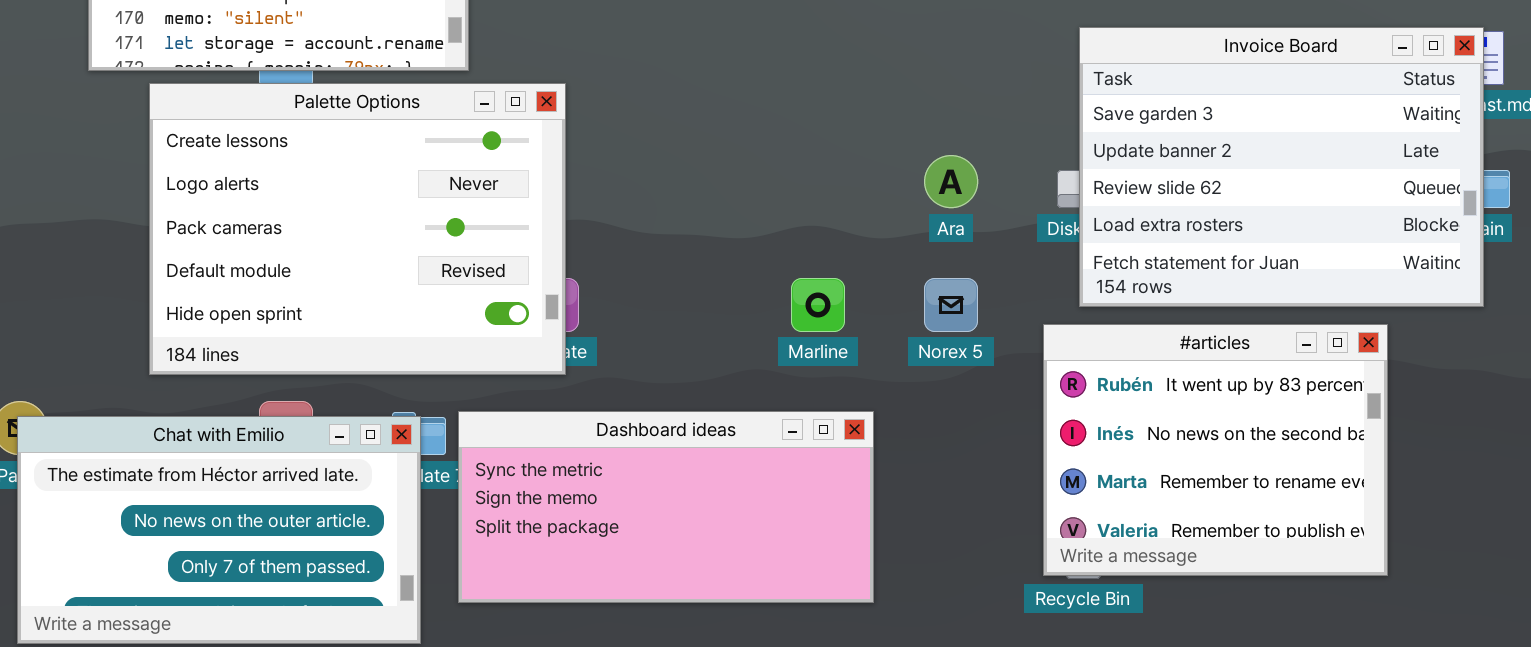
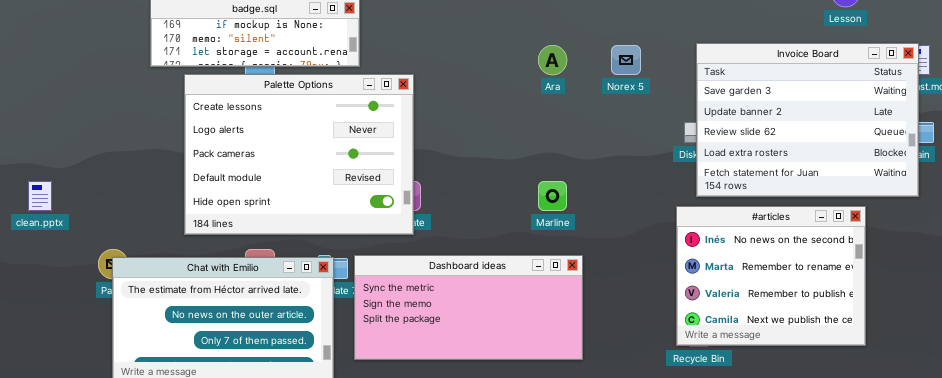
Ara: [924,155,978,208] -> [538,45,567,75], moved
Norex 5: [924,278,978,332] -> [611,45,641,75], moved
#articles: [1043,324,1388,576] -> [676,206,866,346], scrolled down 1 row

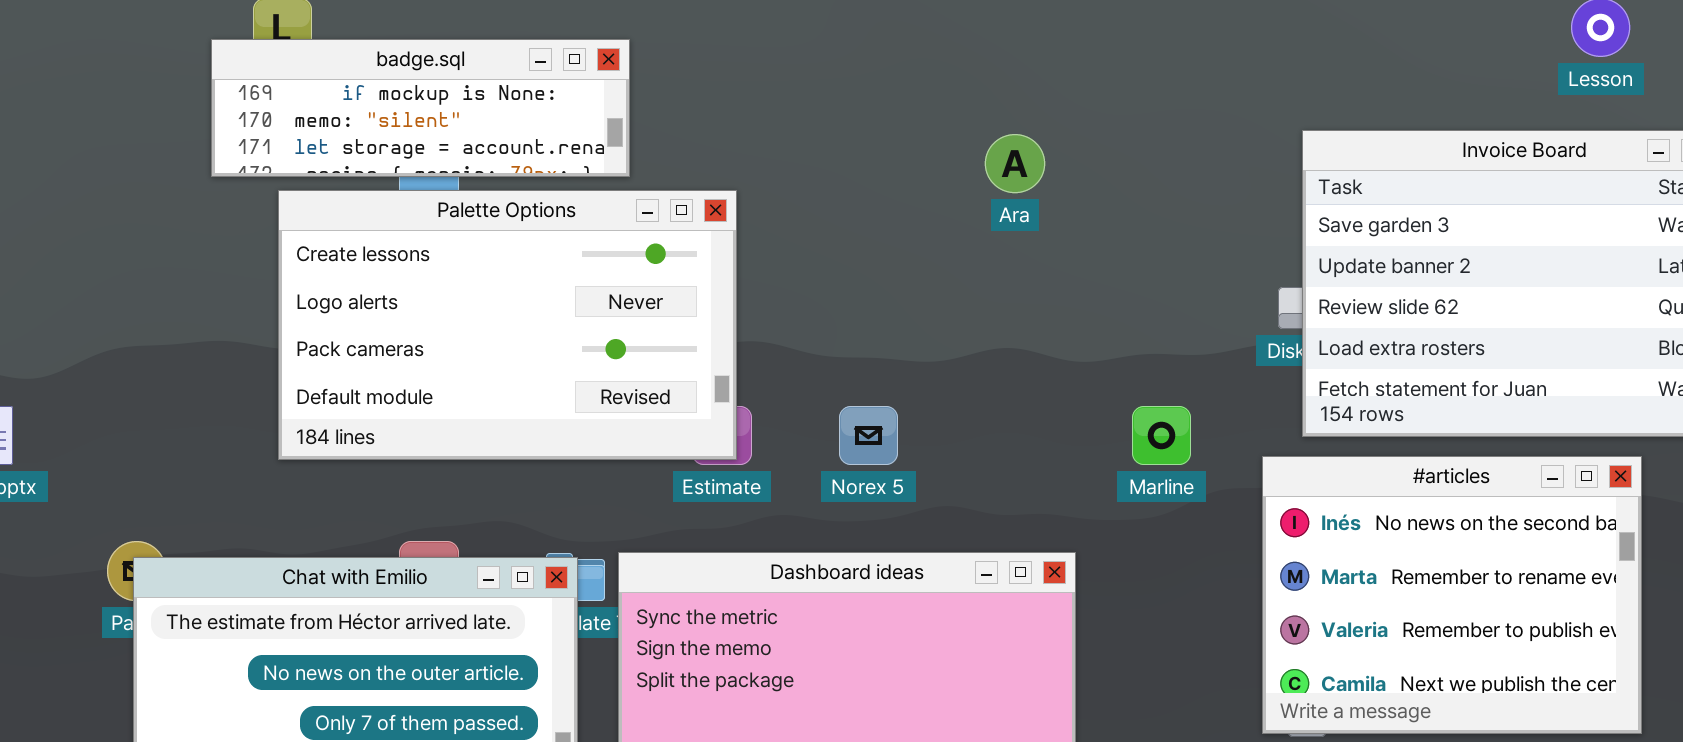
Norex 5: [611,45,641,75] -> [839,406,898,465], moved
Palette Options: [184,74,414,235] -> [278,190,737,460], resized
Marline: [538,181,567,211] -> [1132,406,1191,465], moved

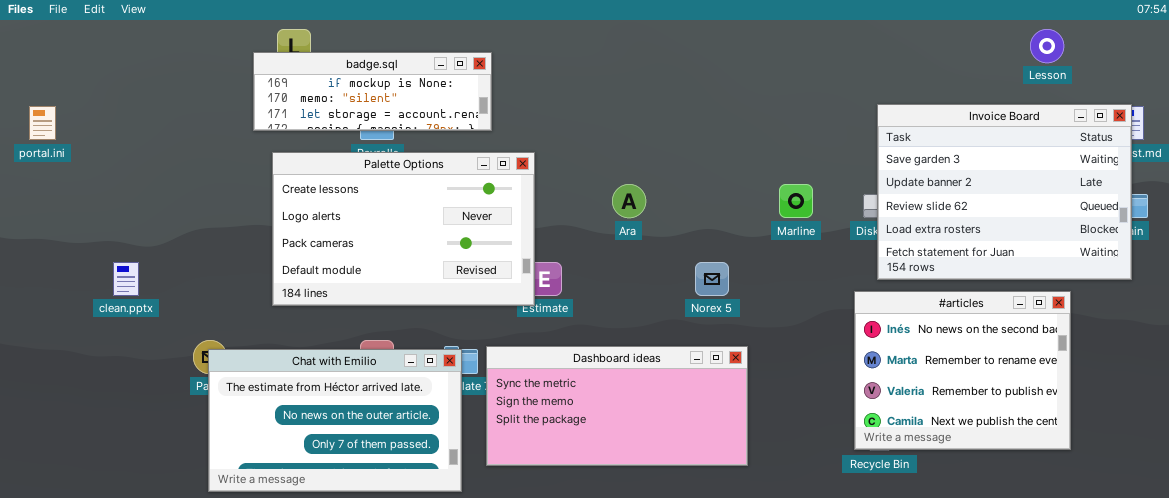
Ara: [985,134,1045,193] -> [612,184,646,218], moved
Palette Options: [278,190,737,460] -> [272,152,535,306], moved
Norex 5: [839,406,898,465] -> [695,262,729,296], moved
Marline: [1132,406,1191,465] -> [779,184,813,218], moved

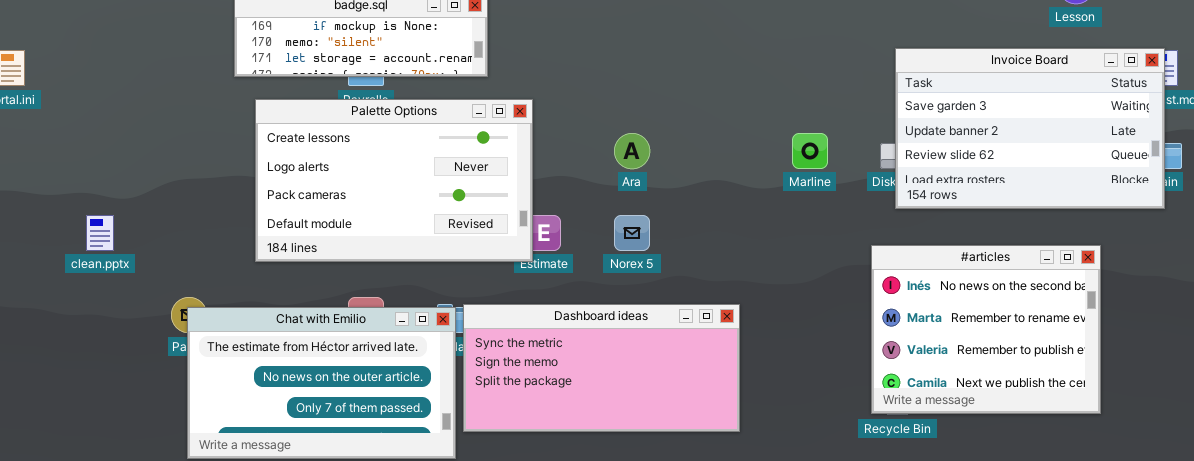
Invoice Board: [877,104,1132,280] -> [895,48,1165,209], resized
Norex 5: [695,262,729,296] -> [614,215,650,251], moved
Dashboard ideas: [486,346,748,466] -> [463,304,740,432], moved

